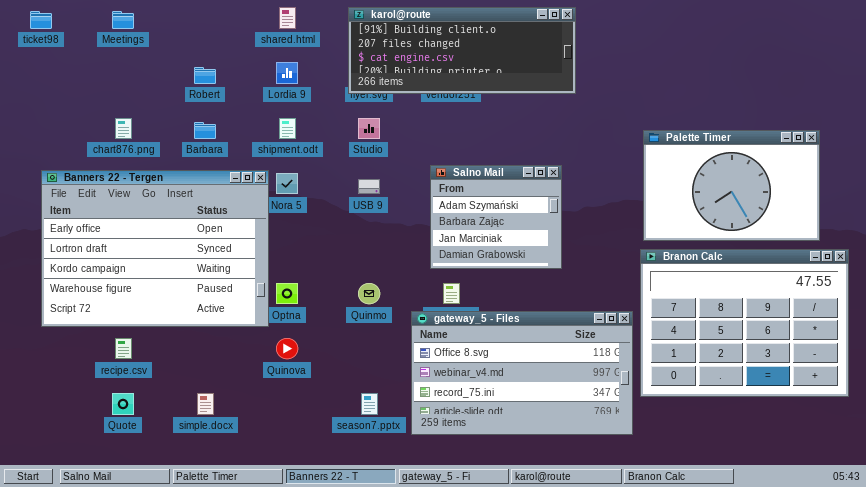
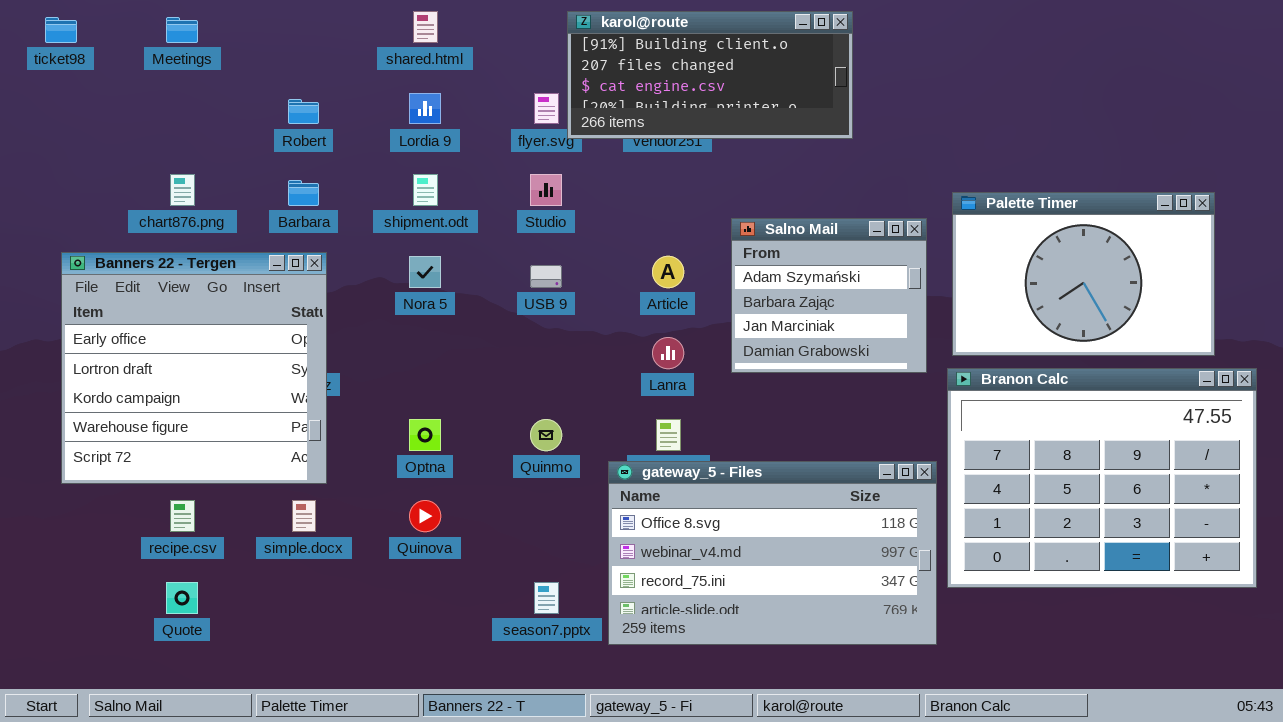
karol@route: [348,7,576,94] -> [567,11,853,139], resized
Salno Mail: [430,165,562,269] -> [731,218,927,373], moved
Banners 22 - Tergen: [41,170,269,327] -> [61,252,327,484], resized
simple.docx: [197,393,214,415] -> [292,500,316,532], moved

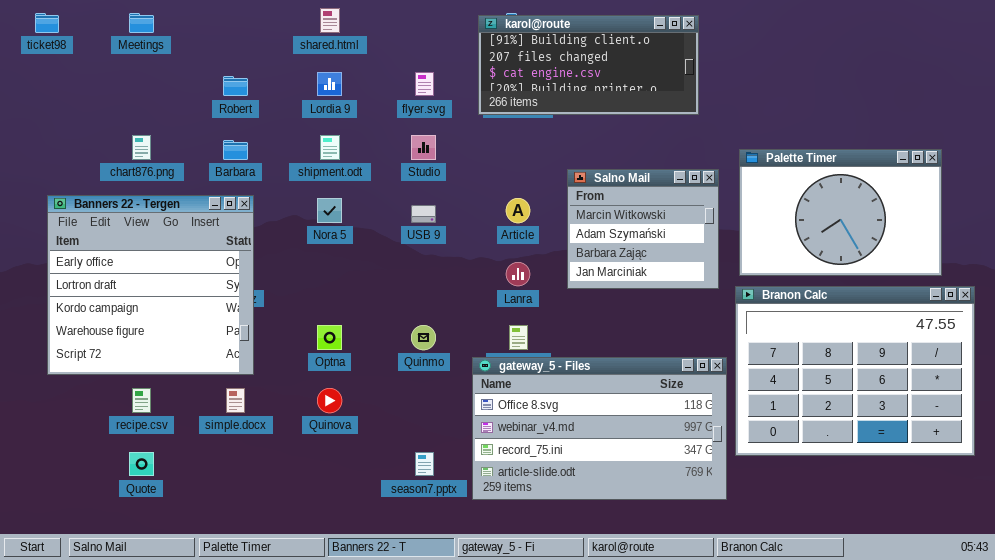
karol@route: [567,11,853,139] -> [478,15,699,115], moved
Salno Mail: [731,218,927,373] -> [567,169,719,289], scrolled up 1 row

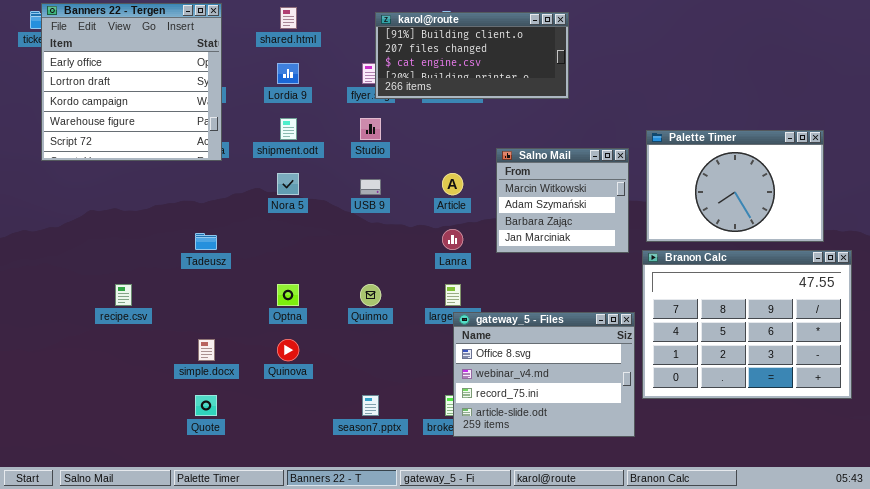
karol@route: [478,15,699,115] -> [375,12,569,99], moved
Banners 22 - Tergen: [47,195,254,375] -> [41,3,222,161], moved
gateway_5 - Files: [472,357,727,500] -> [453,312,635,437], resized
recipe.csv: [132,388,151,413] -> [115,284,132,306], moved
Quote: [129,452,154,476] -> [195,395,217,416], moved

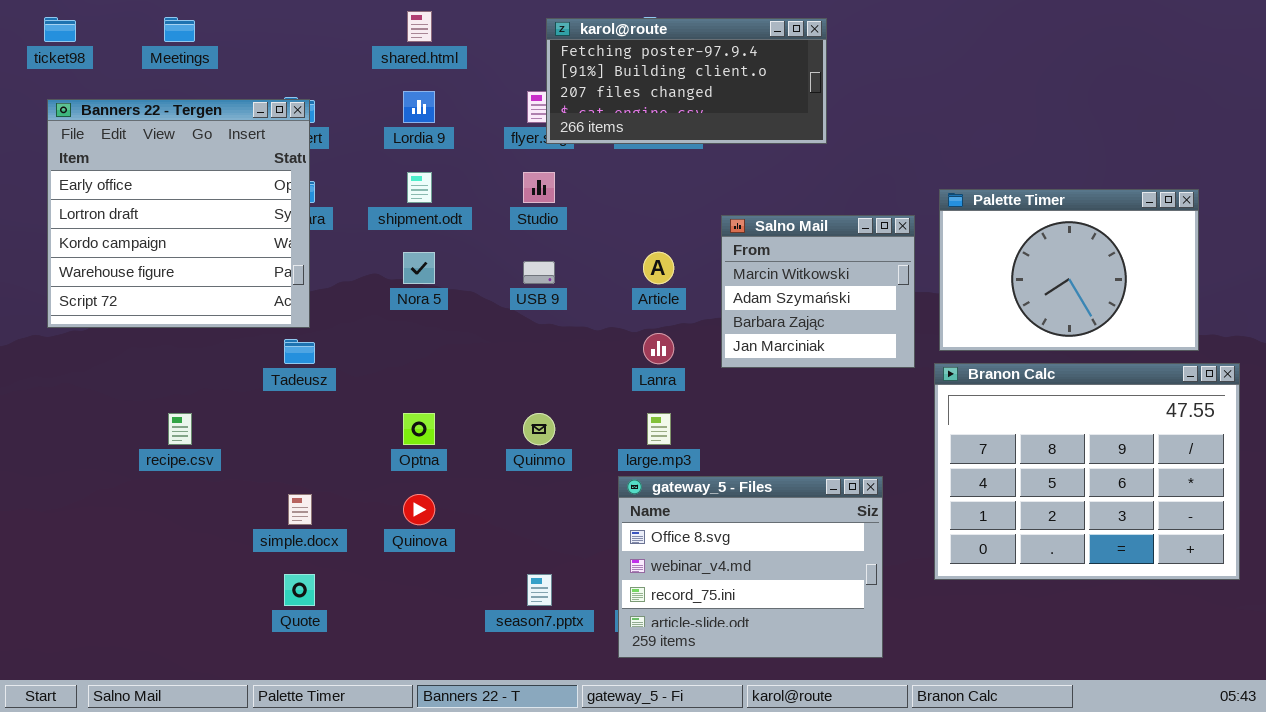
Banners 22 - Tergen: [41,3,222,161] -> [47,99,310,328], moved
karol@route: [375,12,569,99] -> [546,18,827,144], scrolled up 1 row
gateway_5 - Files: [453,312,635,437] -> [618,476,883,658], moved

